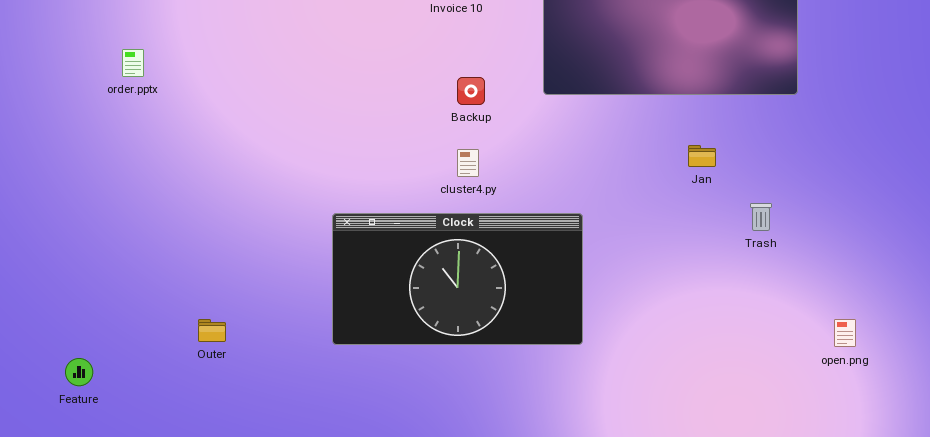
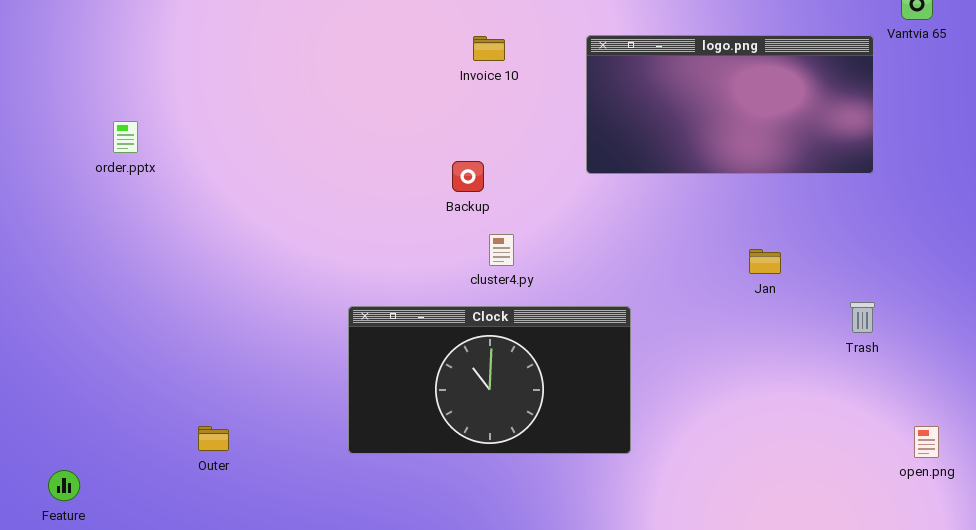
Backup: [457,77,485,105] -> [452,161,484,192], moved
Jan: [688,145,716,167] -> [749,249,781,274], moved
Trash: [750,203,772,231] -> [850,302,875,333], moved

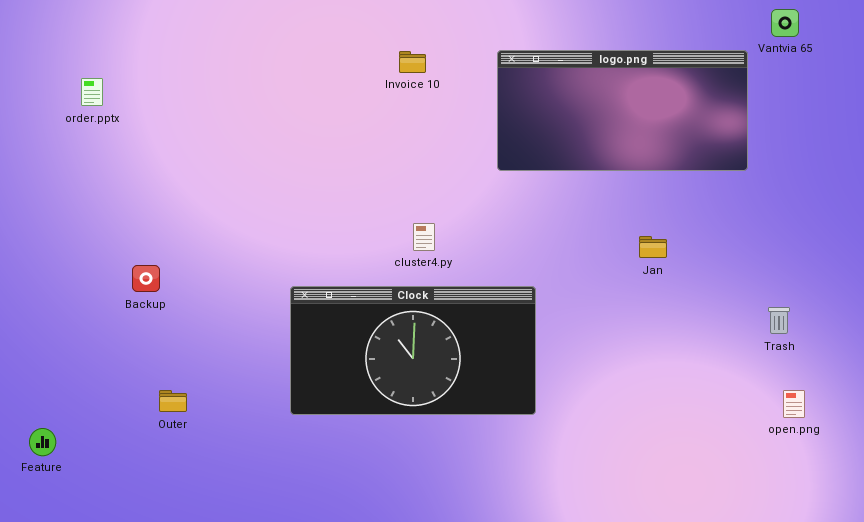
order.pptx: [113,121,138,153] -> [81,78,103,106], moved
Backup: [452,161,484,192] -> [132,265,160,292], moved
Trash: [850,302,875,333] -> [768,307,790,334], moved

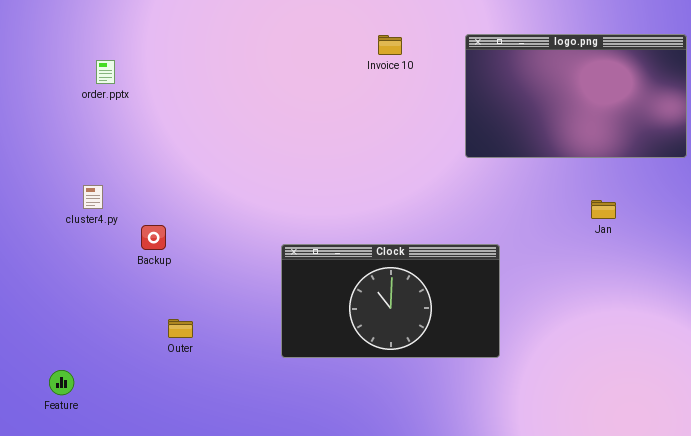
logo.png: [497,50,748,171] -> [465,34,687,158], resized
cluster4.py: [413,223,435,251] -> [83,185,103,209], moved
Outer: [159,390,187,412] -> [168,319,193,338], moved

